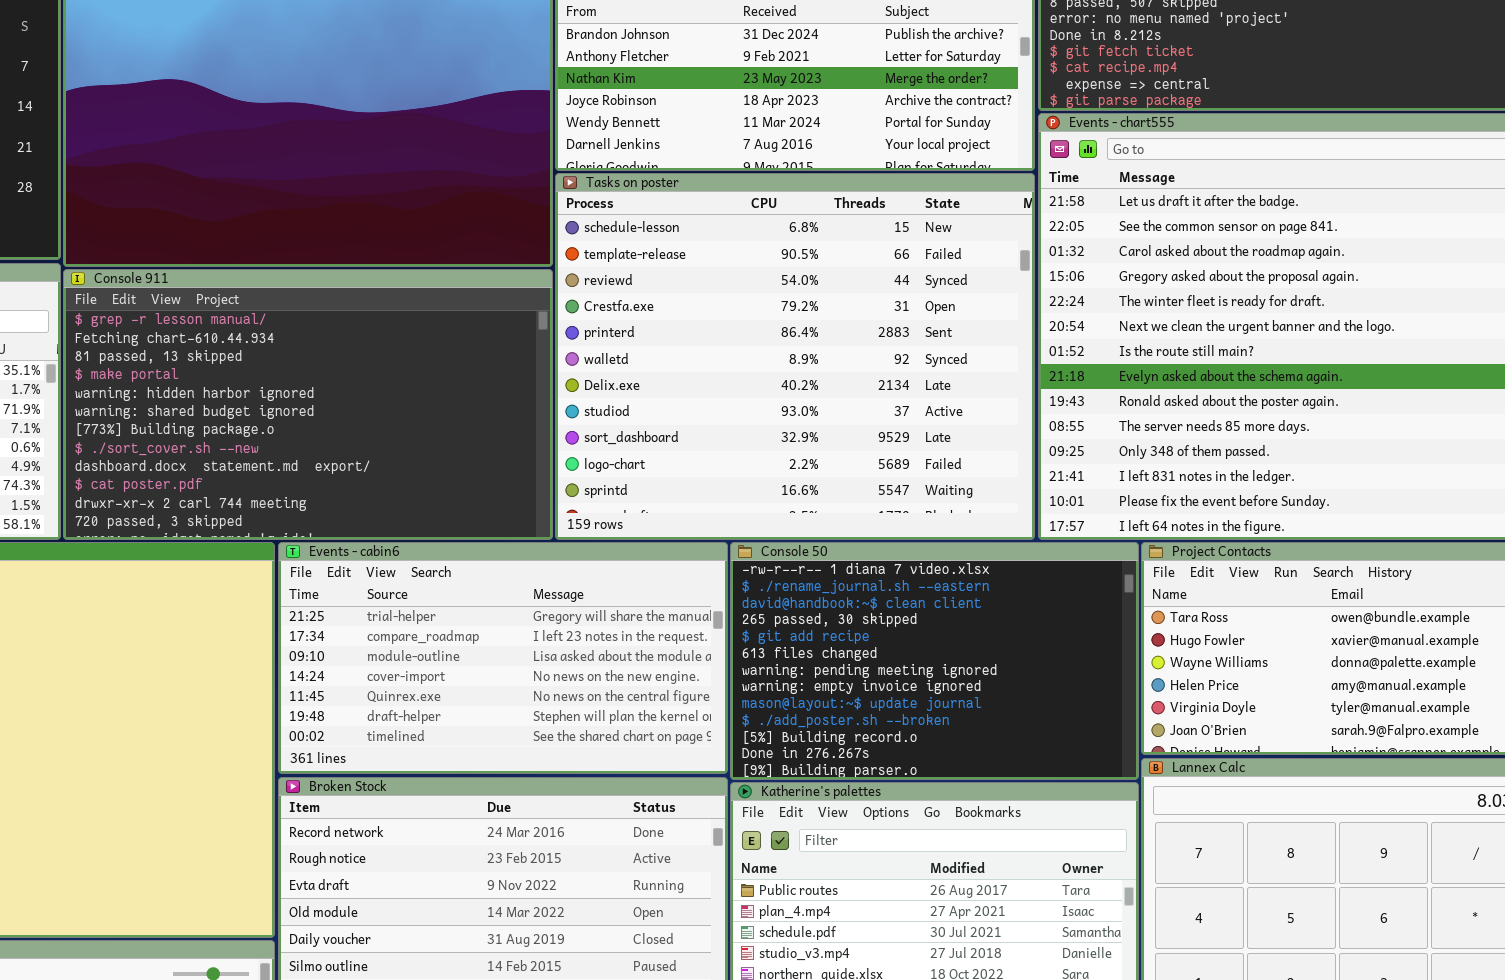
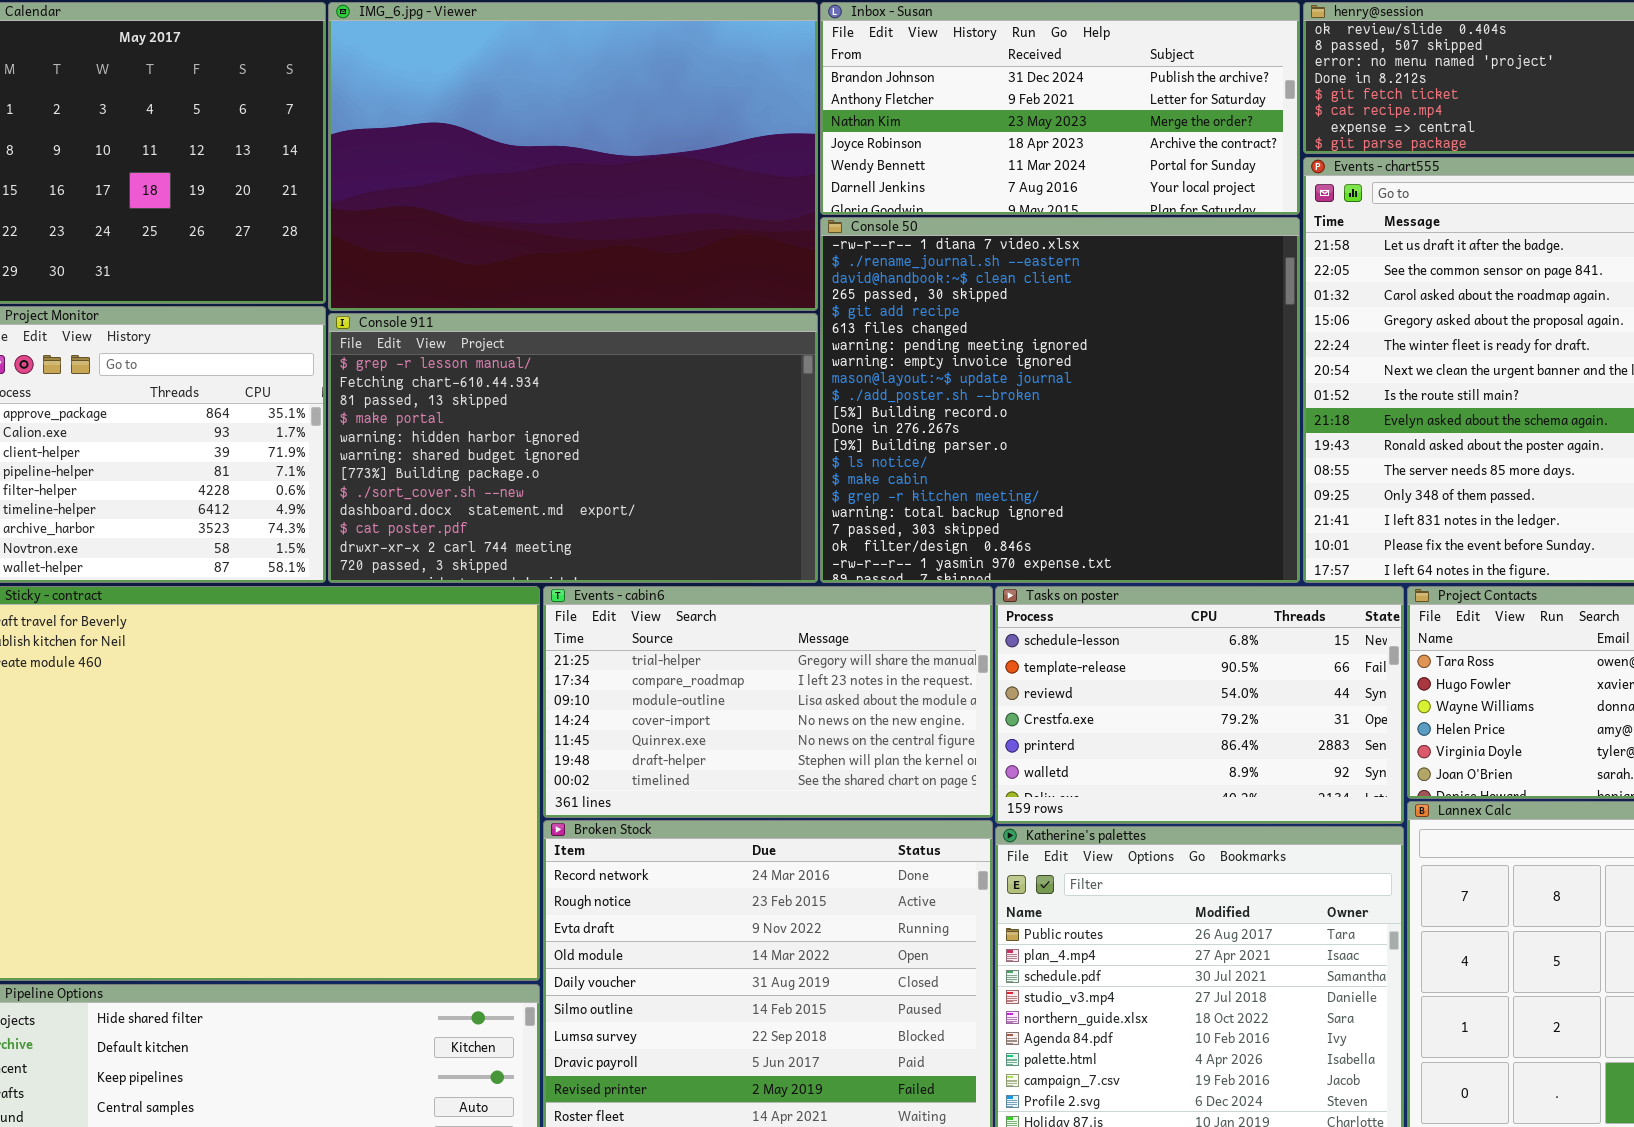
Tasks on poster: [555,173,1035,540] -> [995,586,1404,824], moved, resized
Console 50: [730,542,1139,780] -> [820,217,1300,583], moved, resized

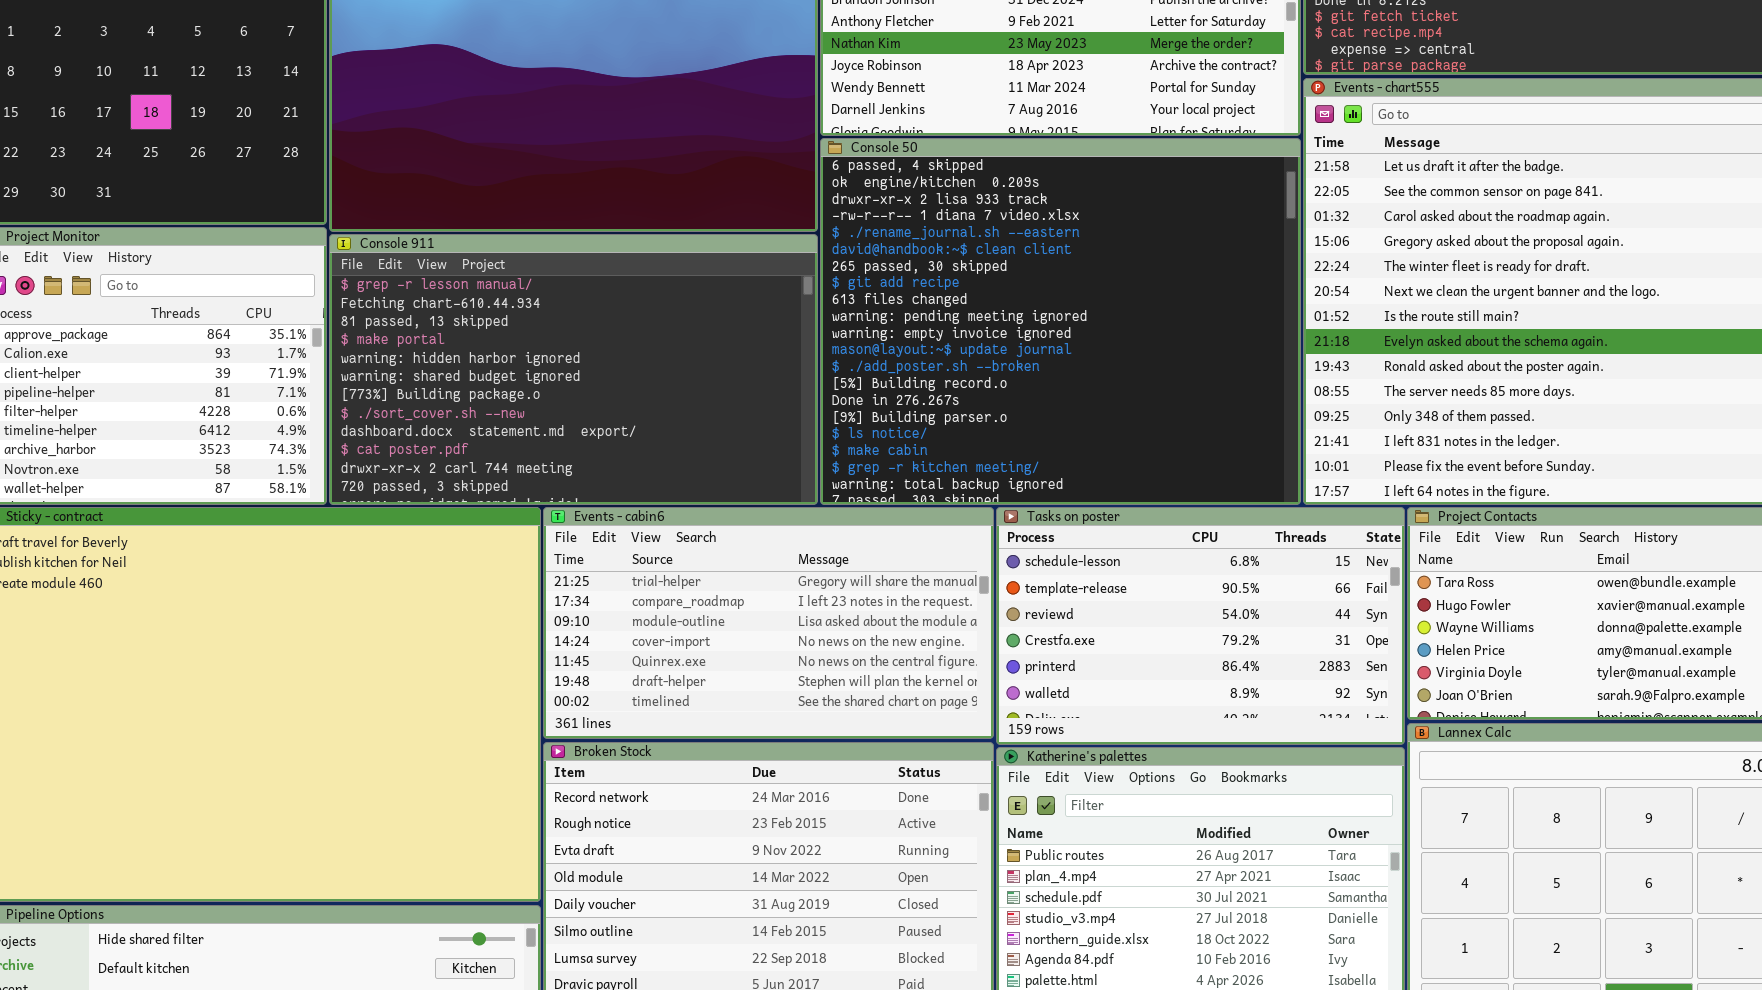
Console 50: [820,217,1300,583] -> [820,138,1301,505], scrolled up 3 rows

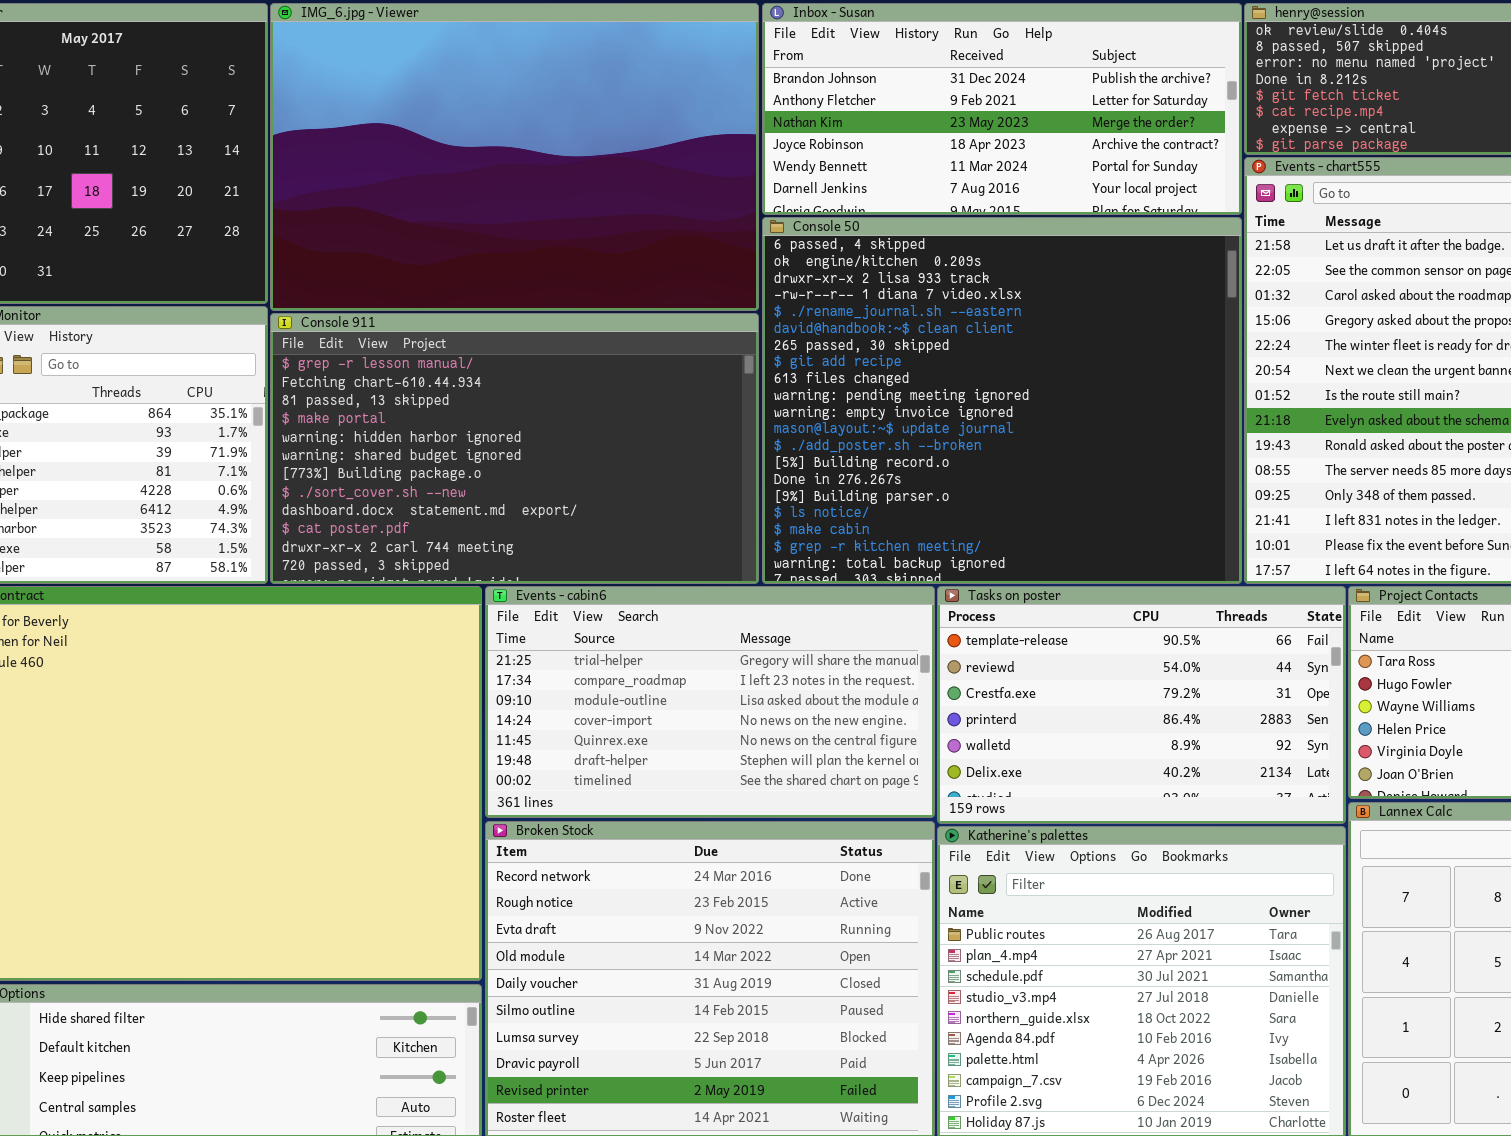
Tasks on poster: [996,507,1405,745] -> [937,586,1346,824], scrolled down 1 row

